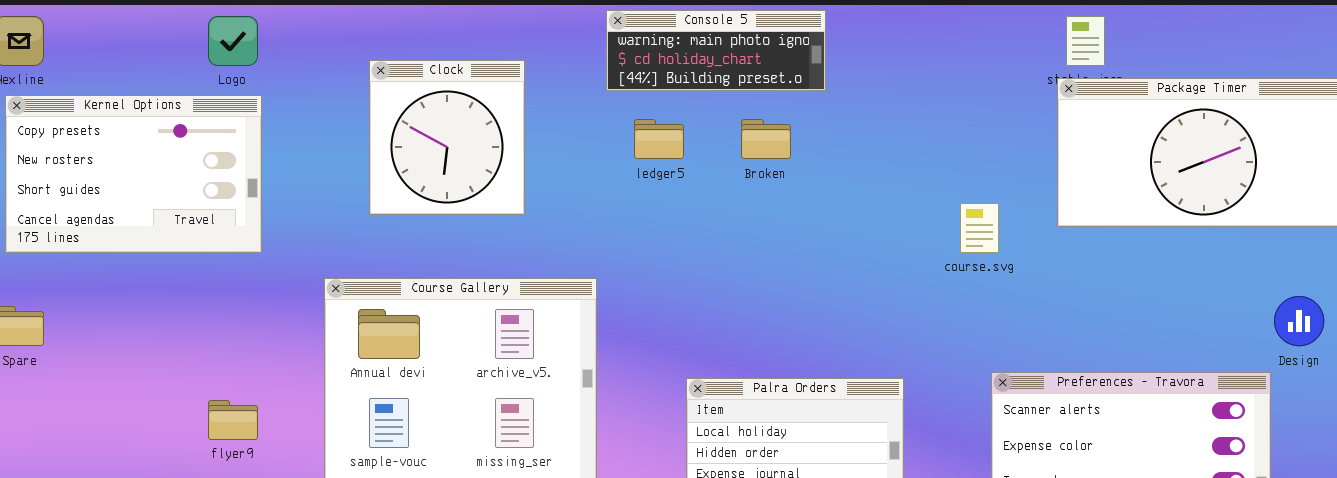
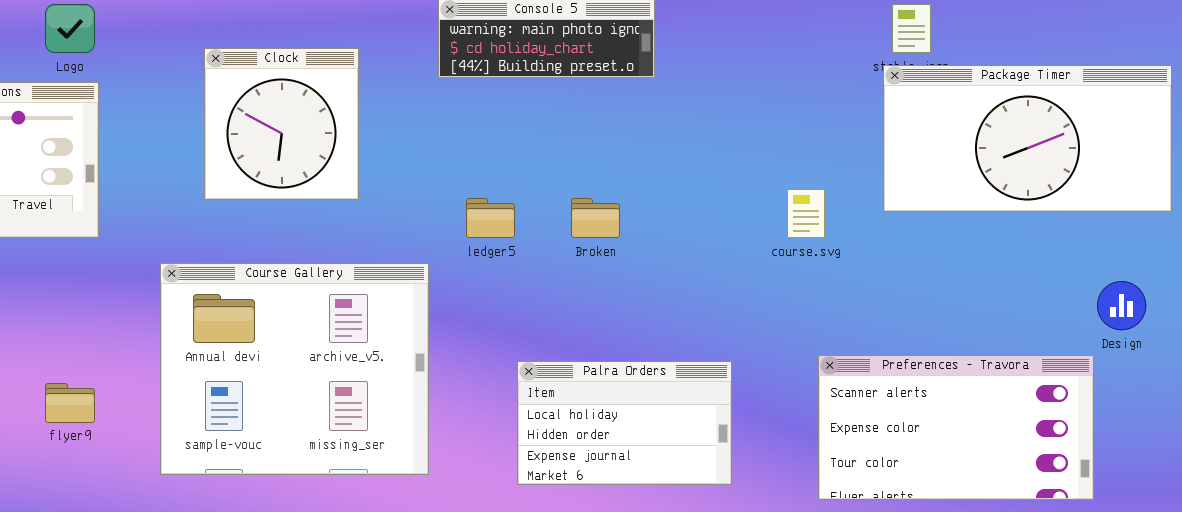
ledger5: [634,119,684,159] -> [466,198,515,238], moved
Broken: [741,119,791,159] -> [571,198,620,238], moved

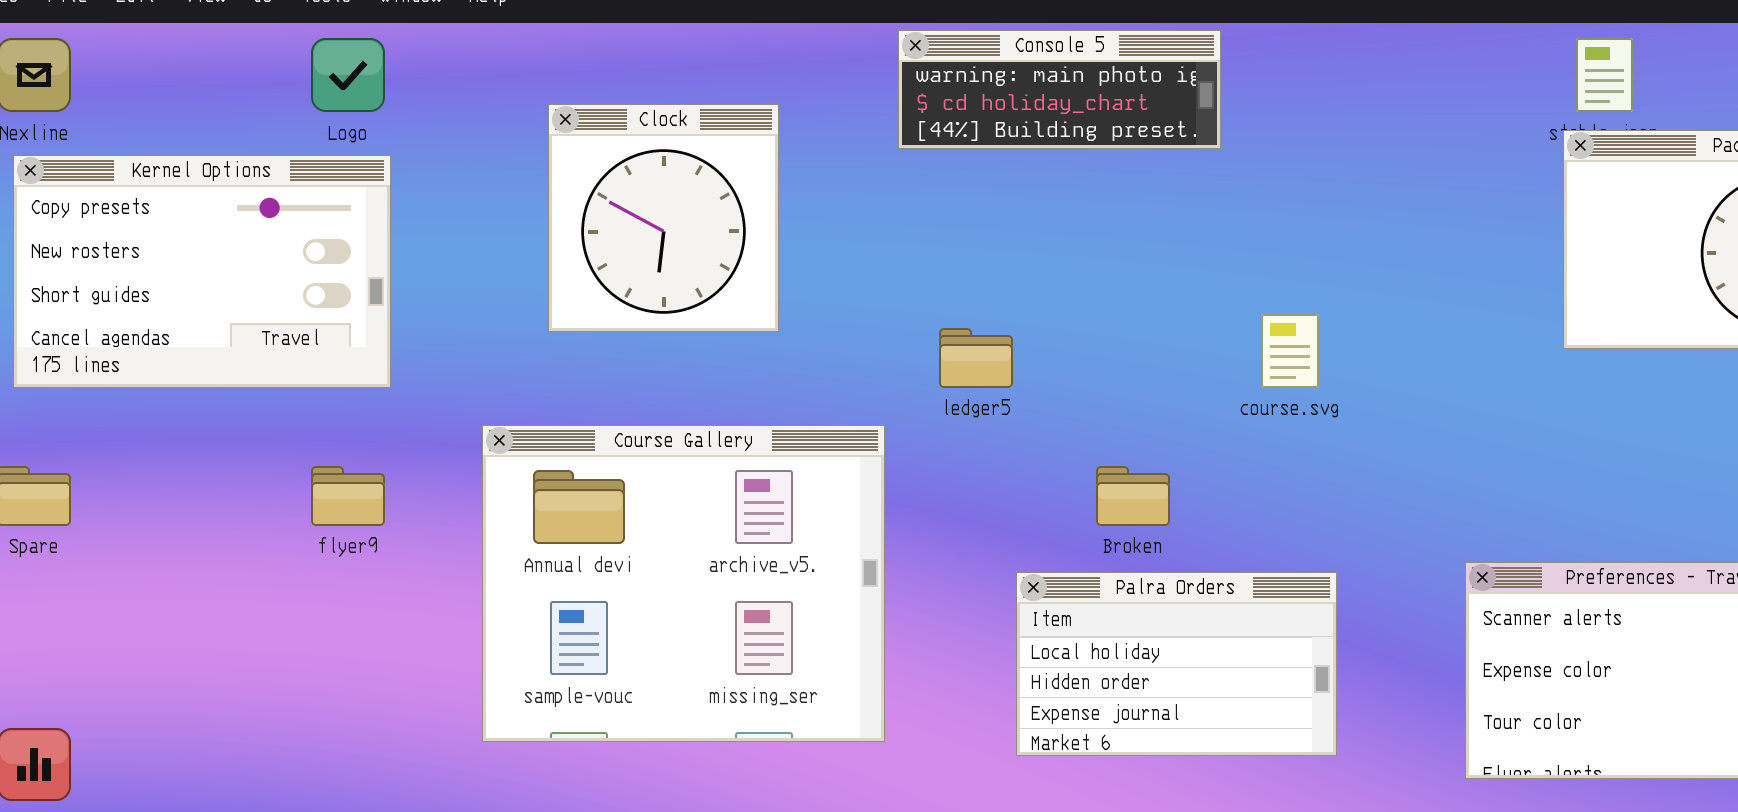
course.svg: [787,189,825,238] -> [1261,314,1319,388], moved
Broken: [571,198,620,238] -> [1096,466,1170,526], moved
flyer9: [45,383,95,423] -> [311,466,385,526], moved

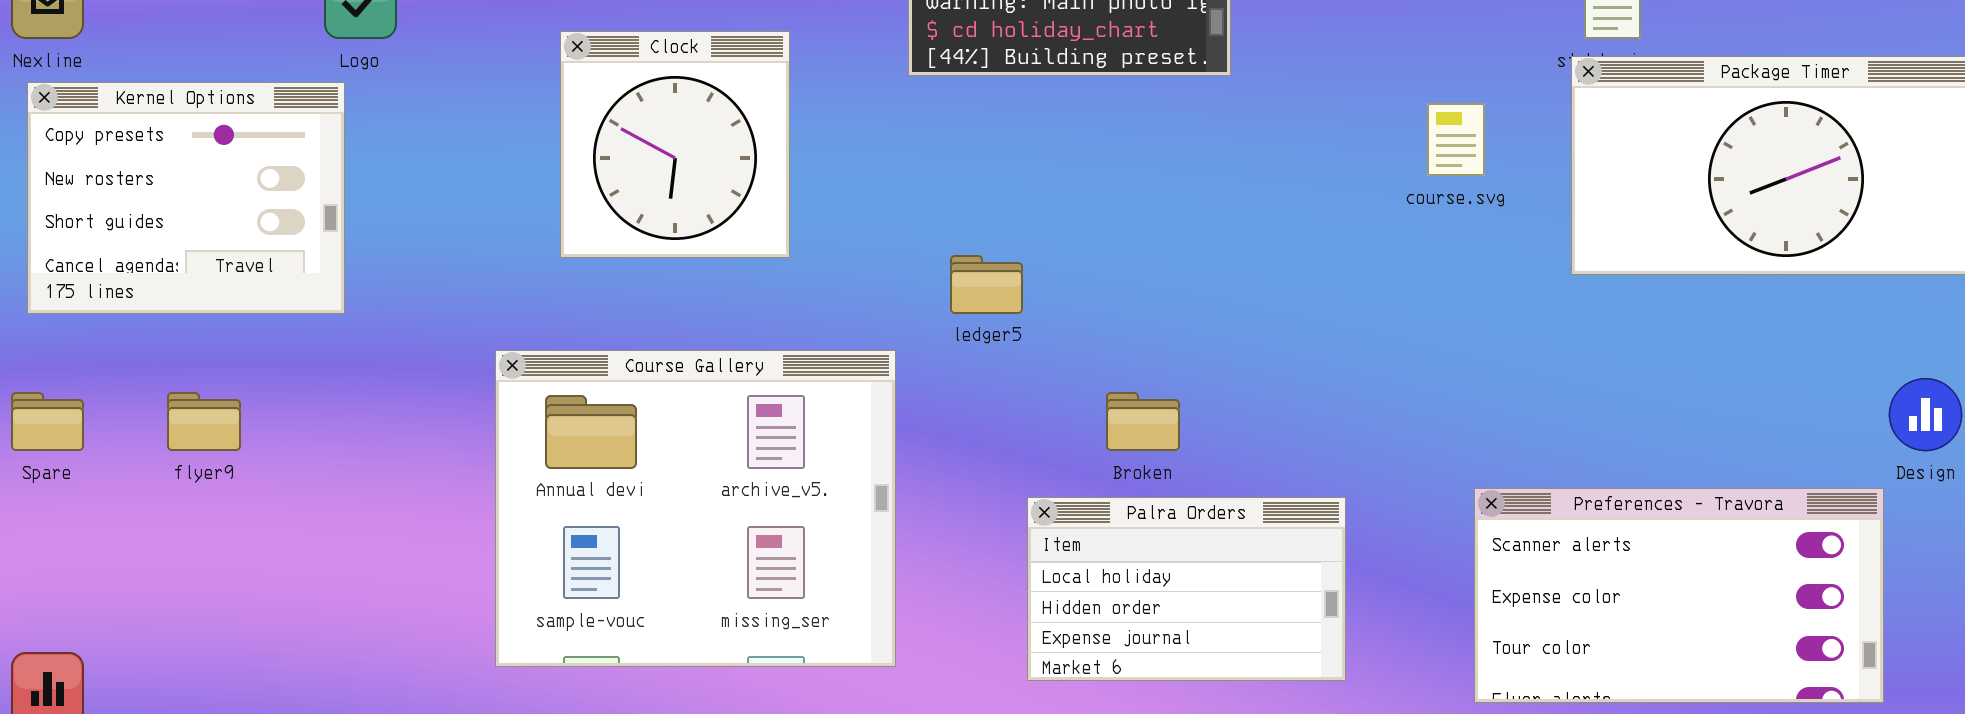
Kernel Options: [13,155,391,388] -> [27,82,345,314], resized
course.svg: [1261,314,1319,388] -> [1427,103,1485,176], moved
flyer9: [311,466,385,526] -> [167,392,241,451], moved

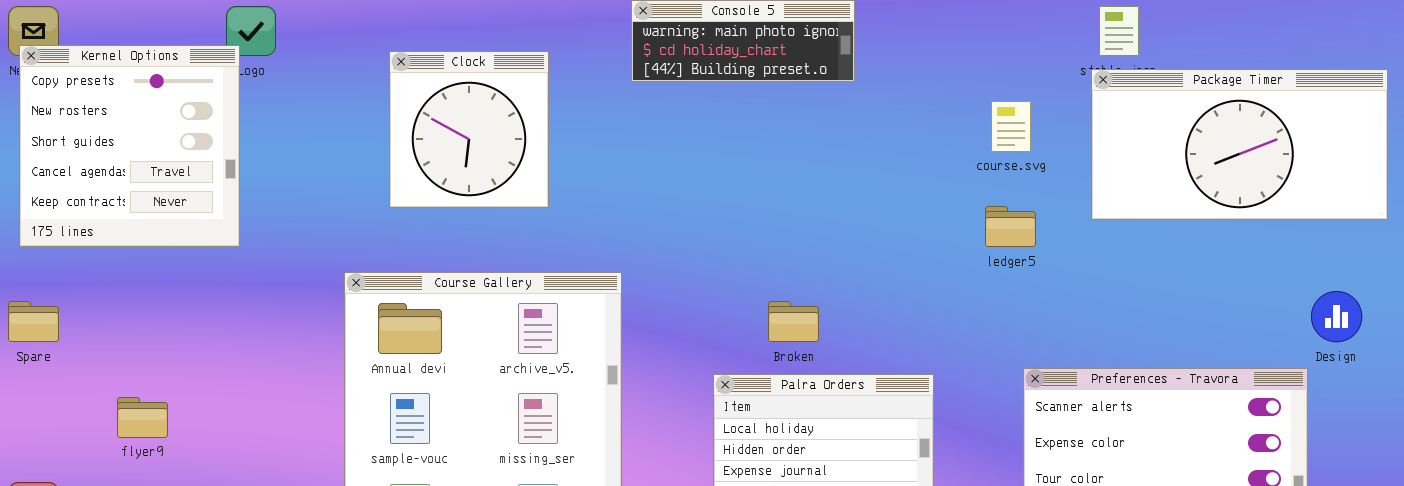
Kernel Options: [27,82,345,314] -> [19,45,240,247], resized
ledger5: [950,255,1023,314] -> [985,206,1036,247], moved
flyer9: [167,392,241,451] -> [117,397,168,438], moved

